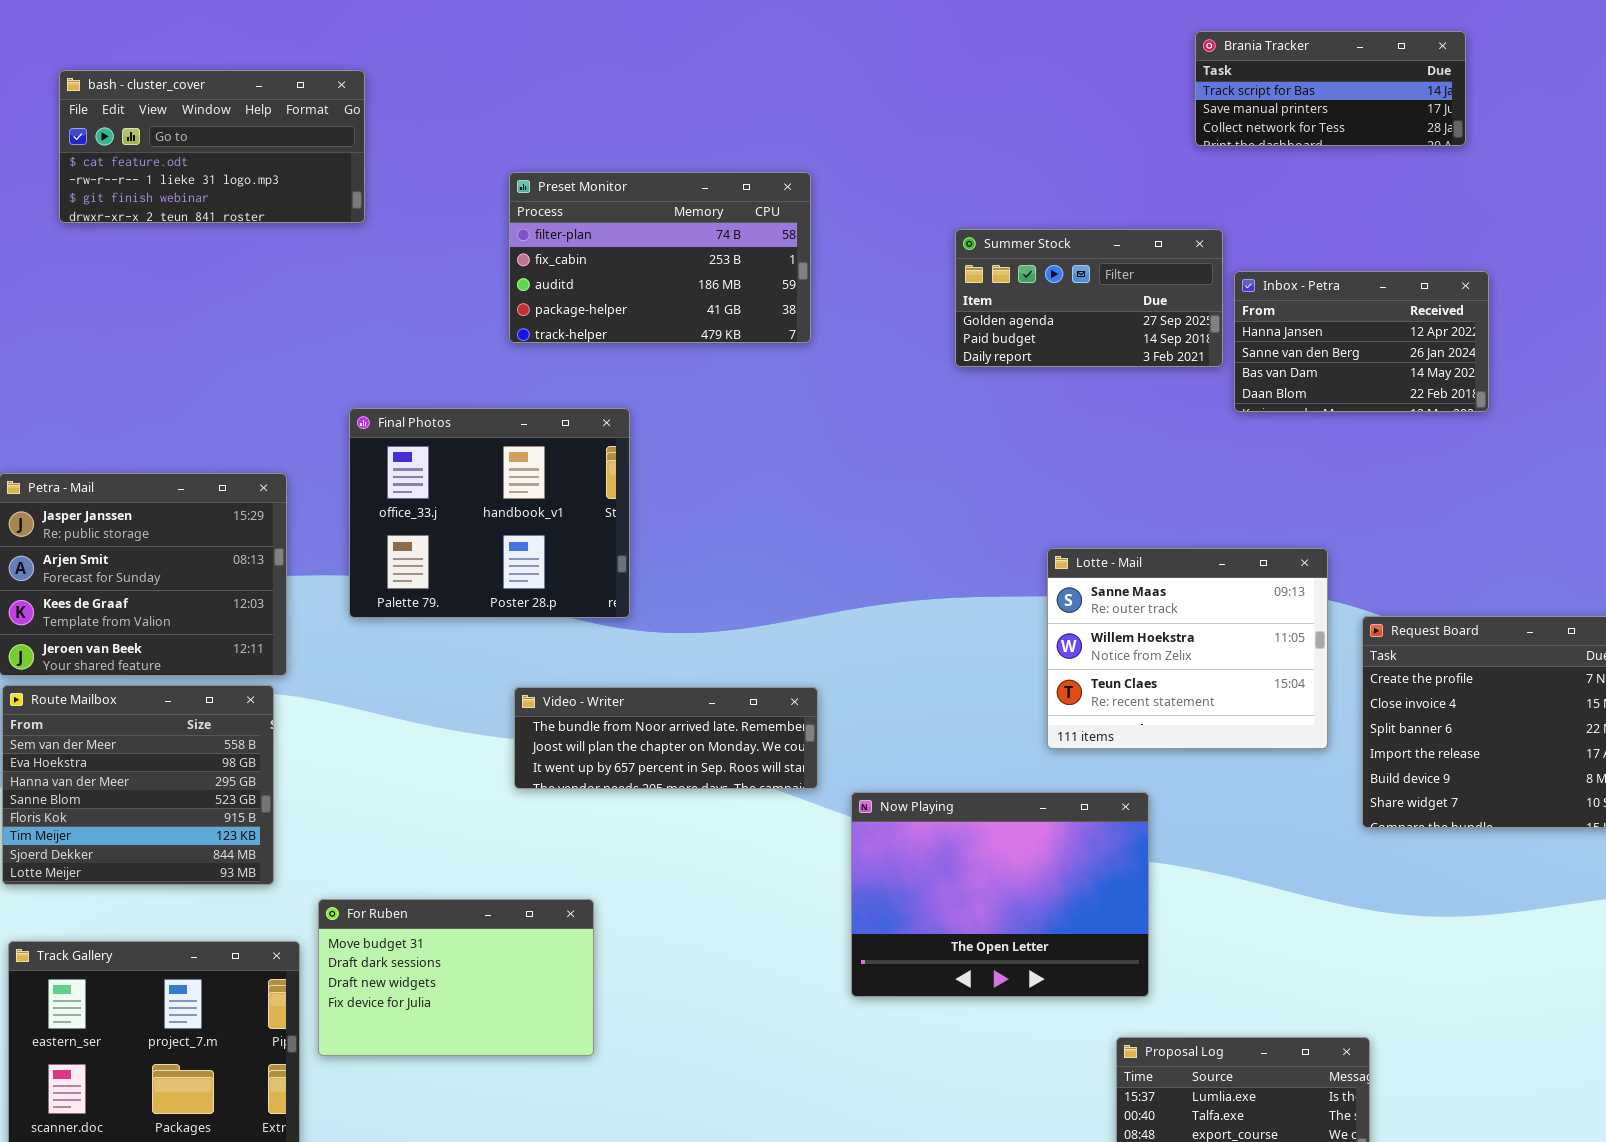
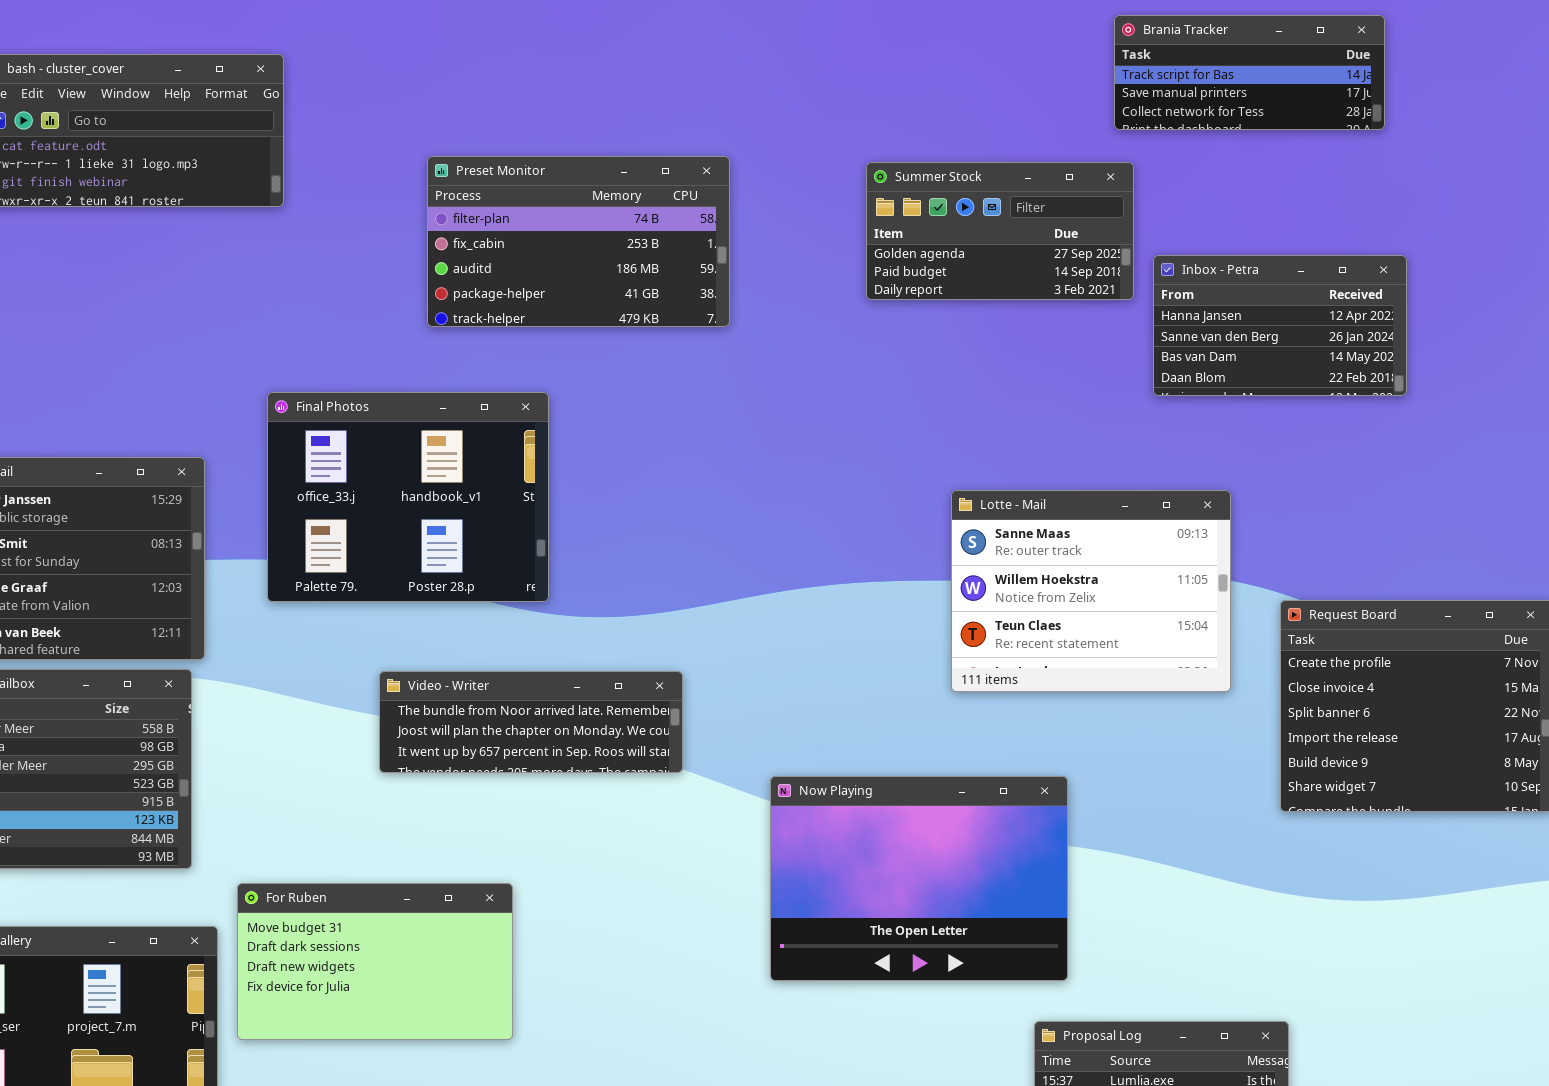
Summer Stock: [955,229,1223,367] -> [866,162,1134,300], moved
Lotte - Mail: [1047,548,1328,749] -> [951,490,1231,692], moved
Video - Writer: [514,687,818,789] -> [379,671,683,773], moved

